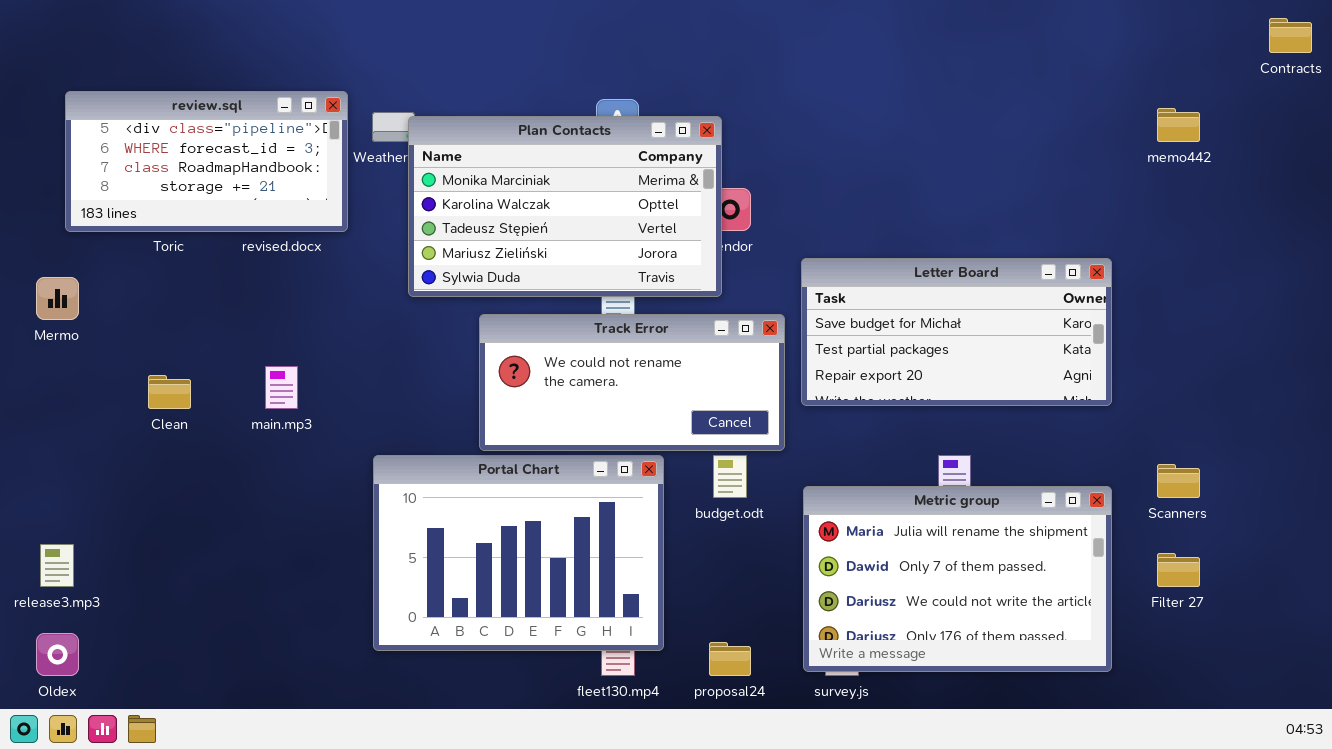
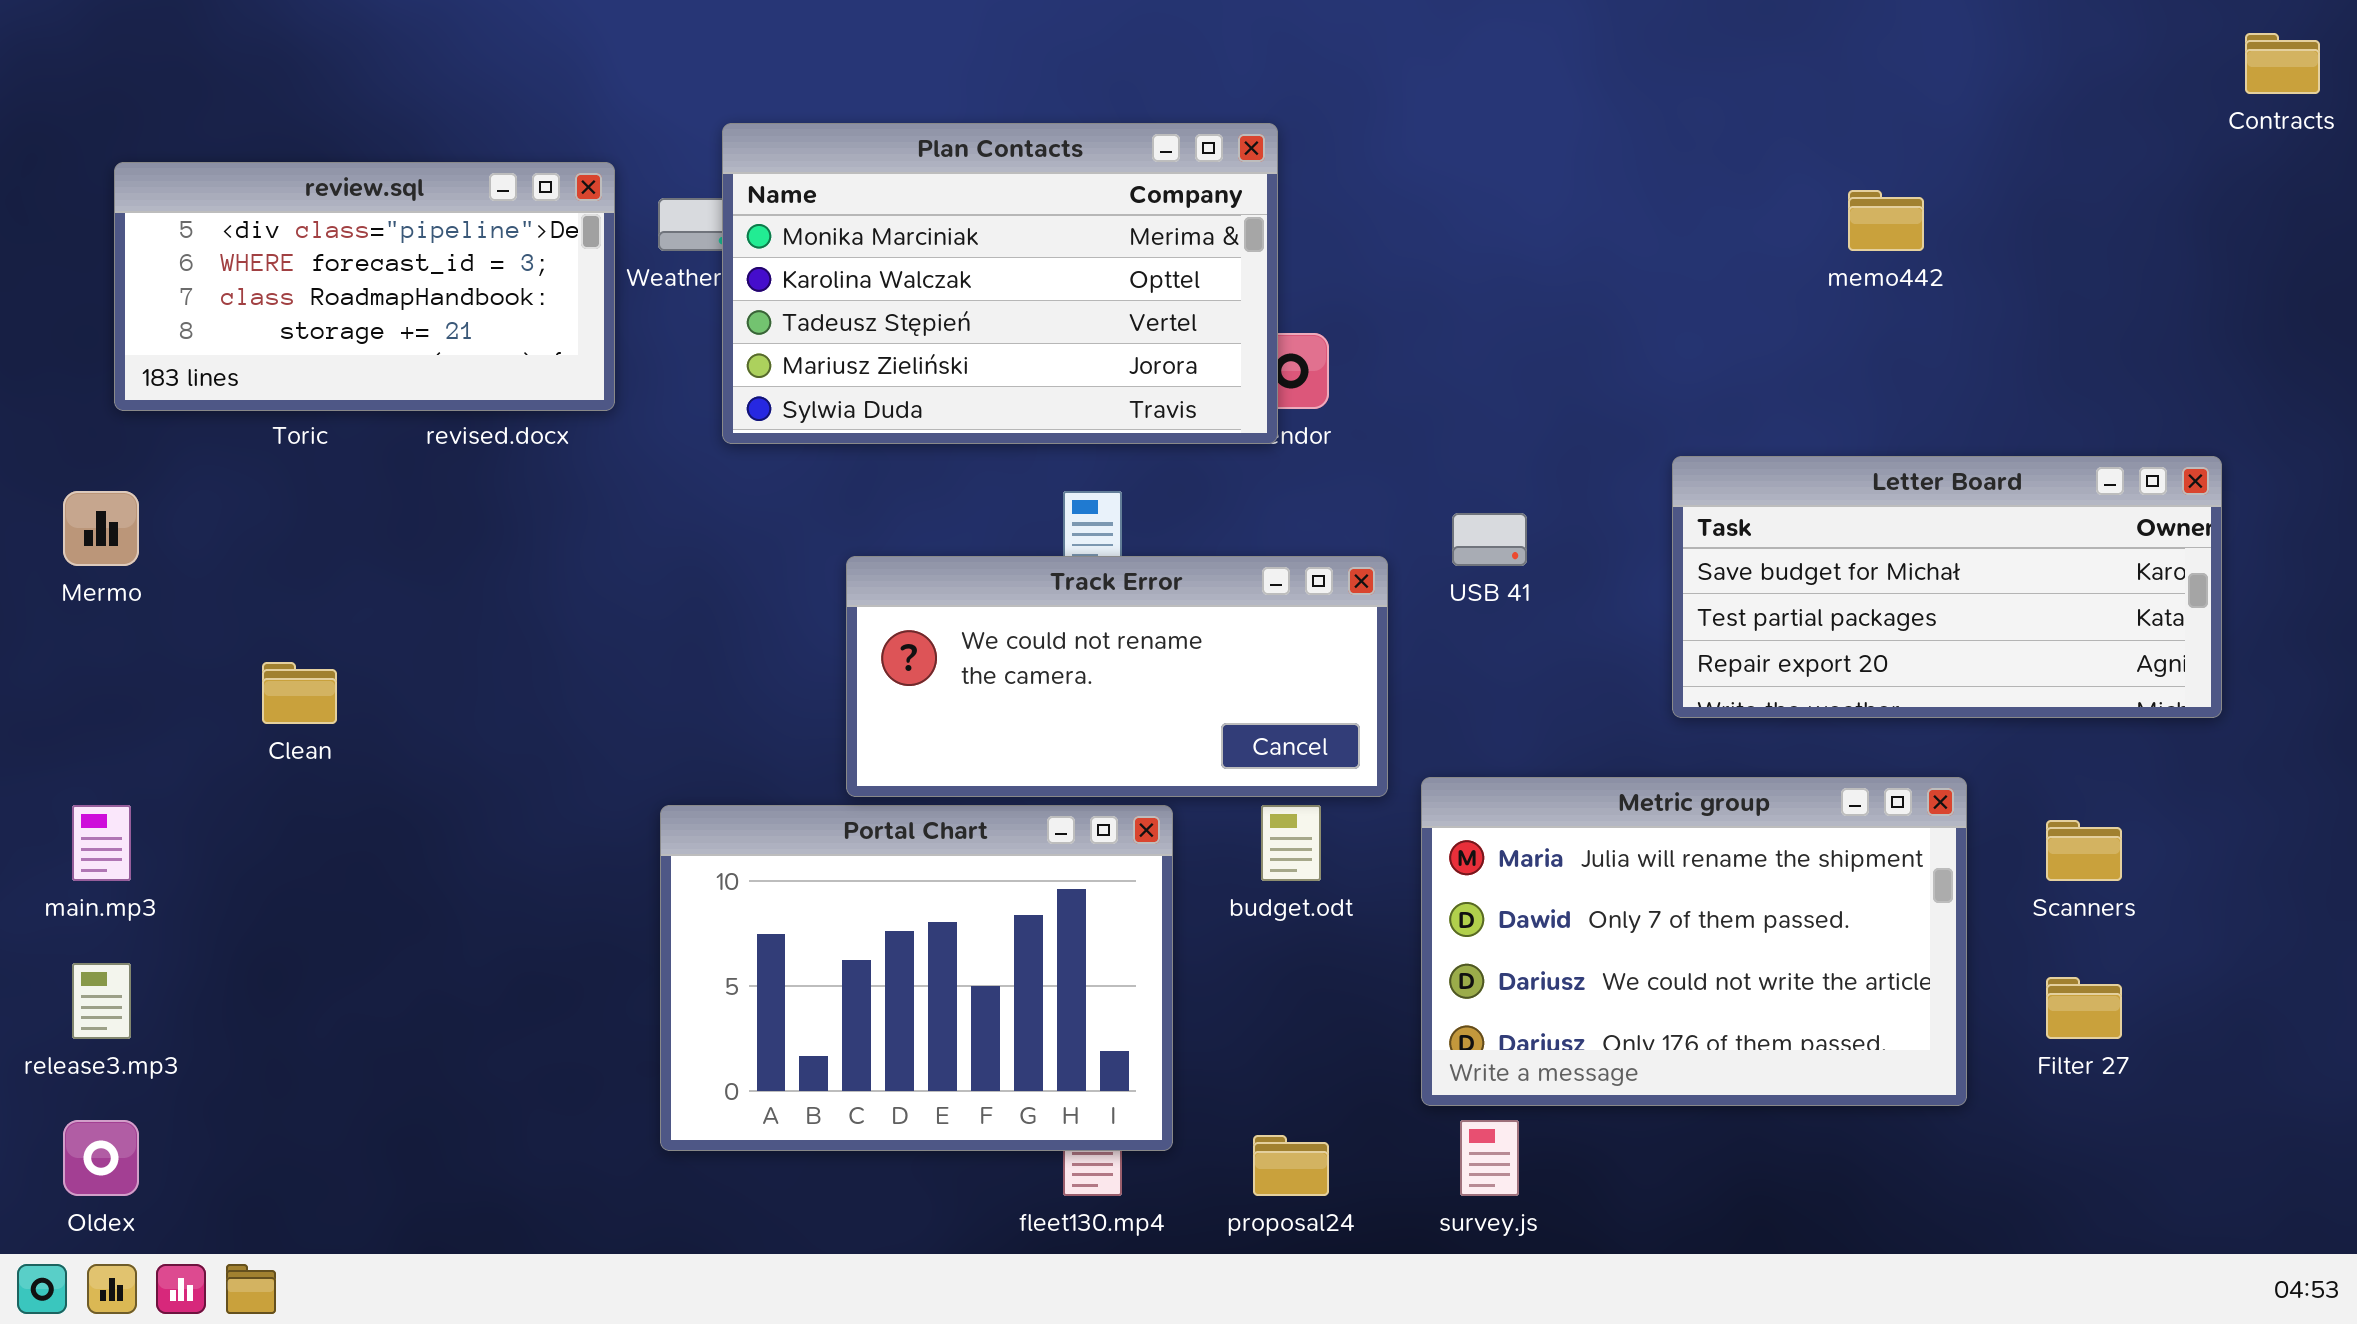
memo442: [1157,108,1200,142] -> [1848,190,1924,251], moved
Plan Contacts: [408,116,722,297] -> [722,123,1278,444], moved
Letter Board: [801,258,1112,406] -> [1672,456,2222,718], moved
main.mp3: [265,366,298,409] -> [72,805,131,881], moved
Metric group: [803,486,1112,672] -> [1421,777,1967,1106], moved

